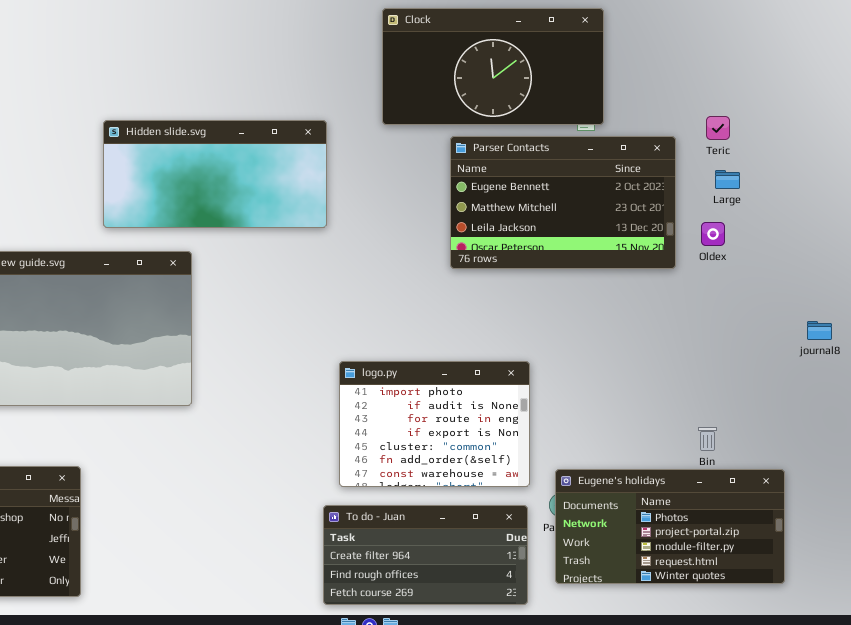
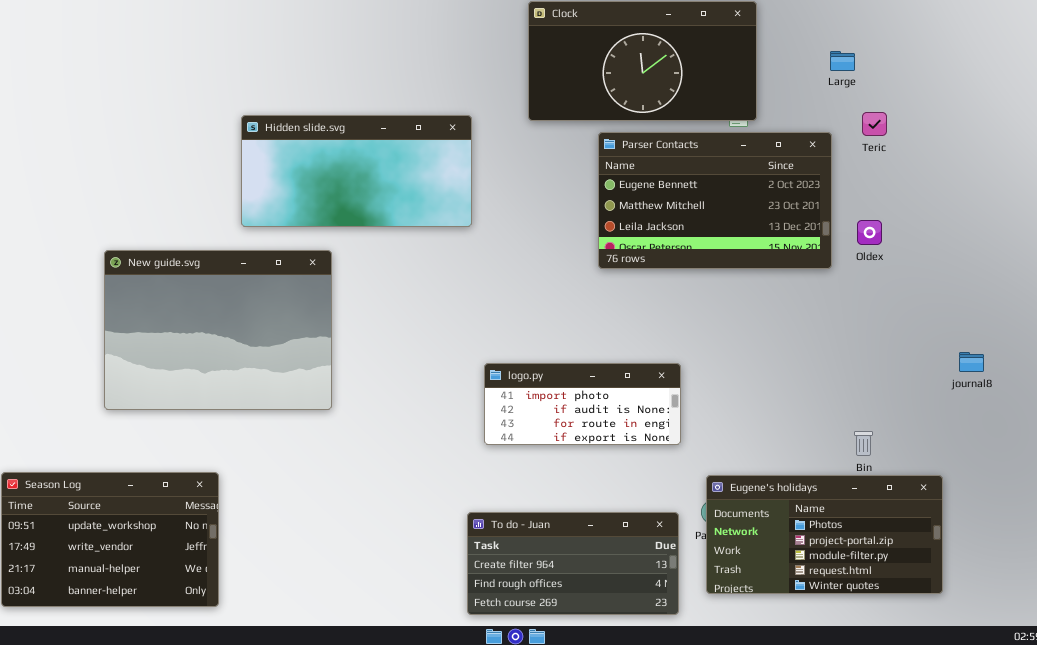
Large: [715,170,740,189] -> [830,51,855,71], moved
journal8: [807,321,832,340] -> [959,352,984,372], moved
logo.py: [339,361,530,487] -> [484,363,681,445], resized

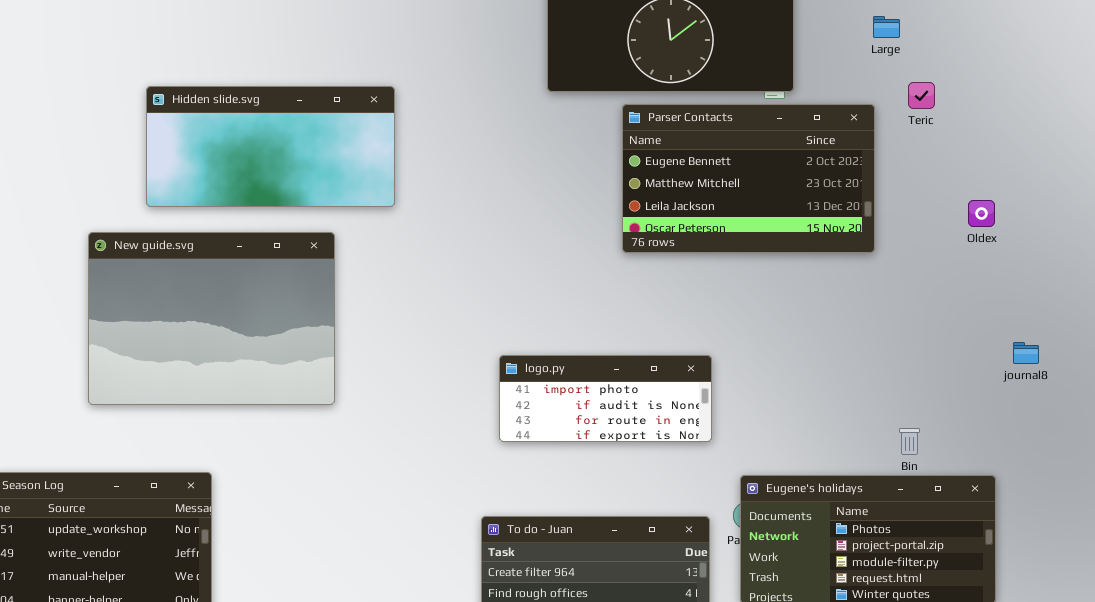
Hidden slide.svg: [241,115,472,227] -> [146,86,395,207], moved
Oldex: [857,220,882,245] -> [968,200,995,227], moved

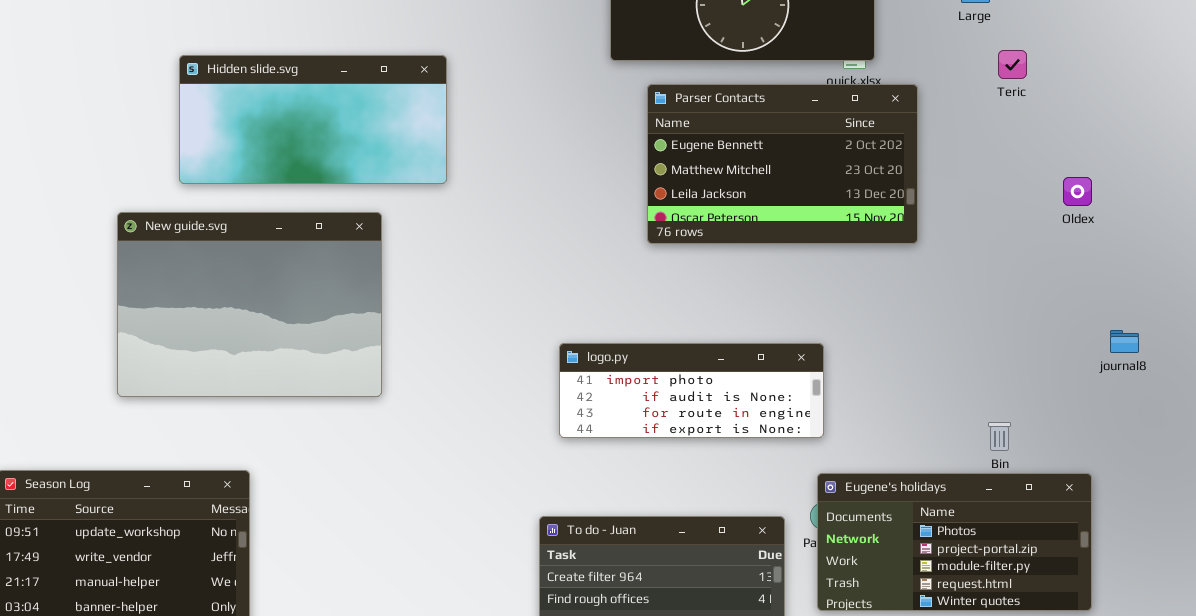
Parser Contacts: [622,104,875,253] -> [647,84,918,244], moved
logo.py: [499,355,712,442] -> [559,343,824,438], resized

